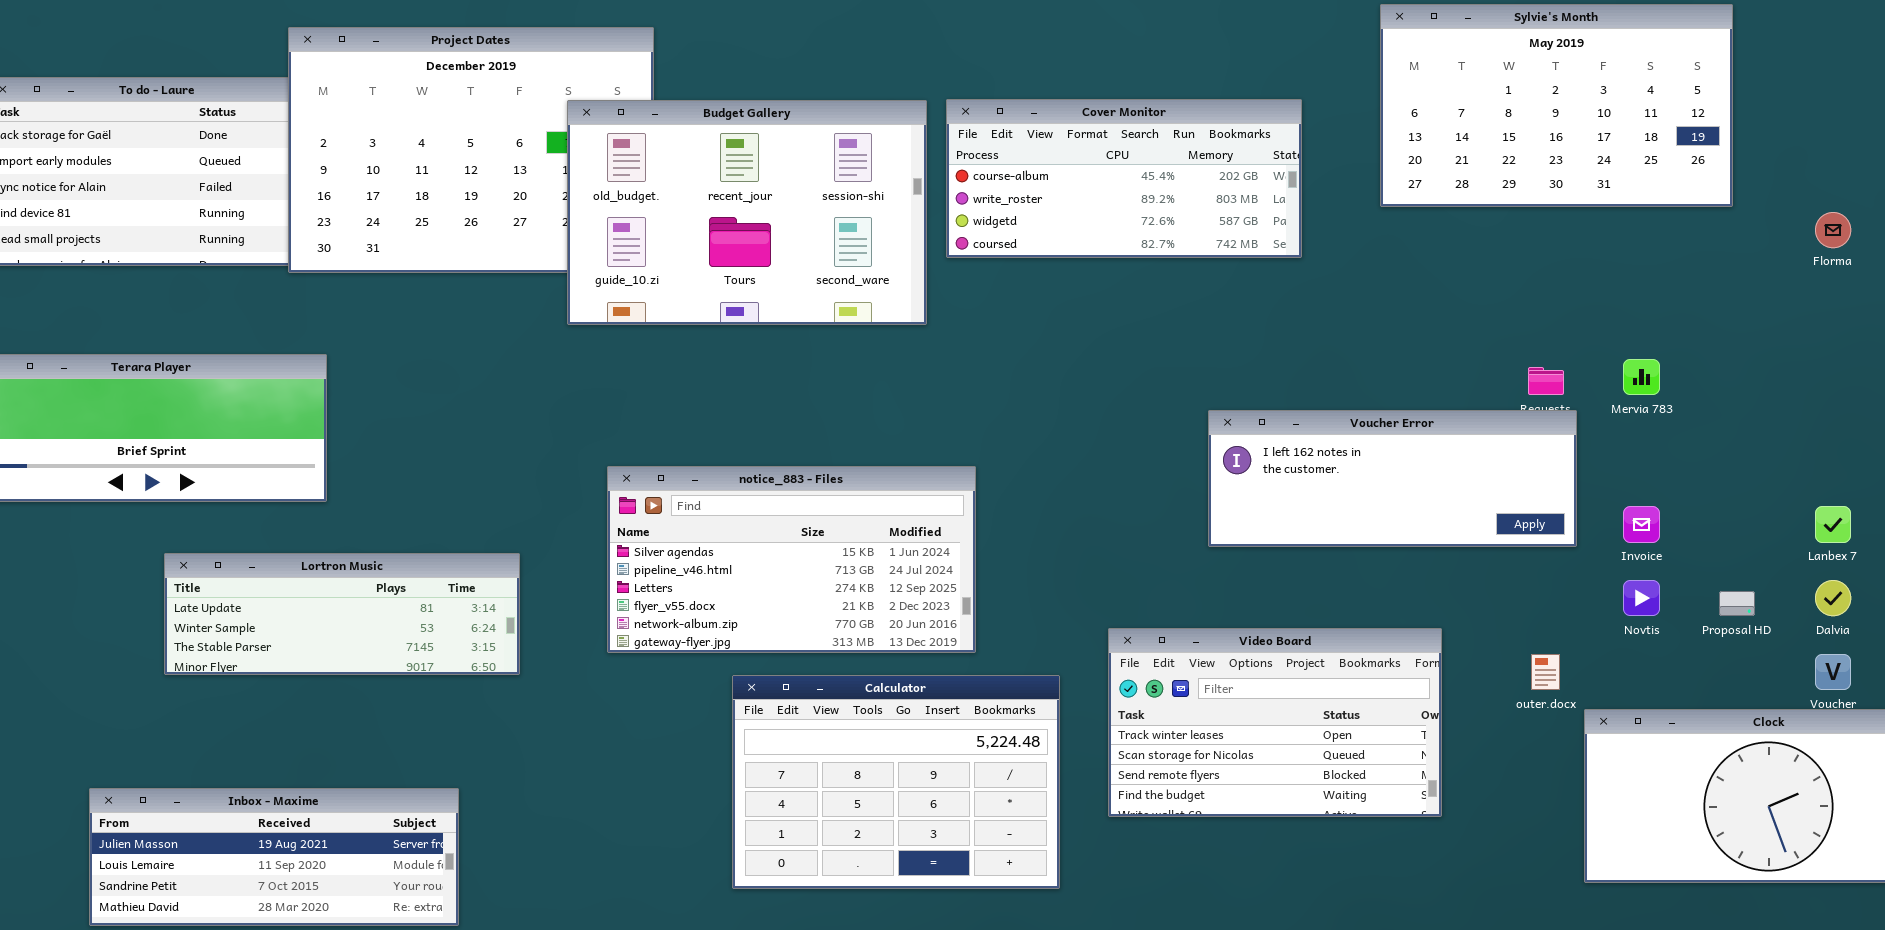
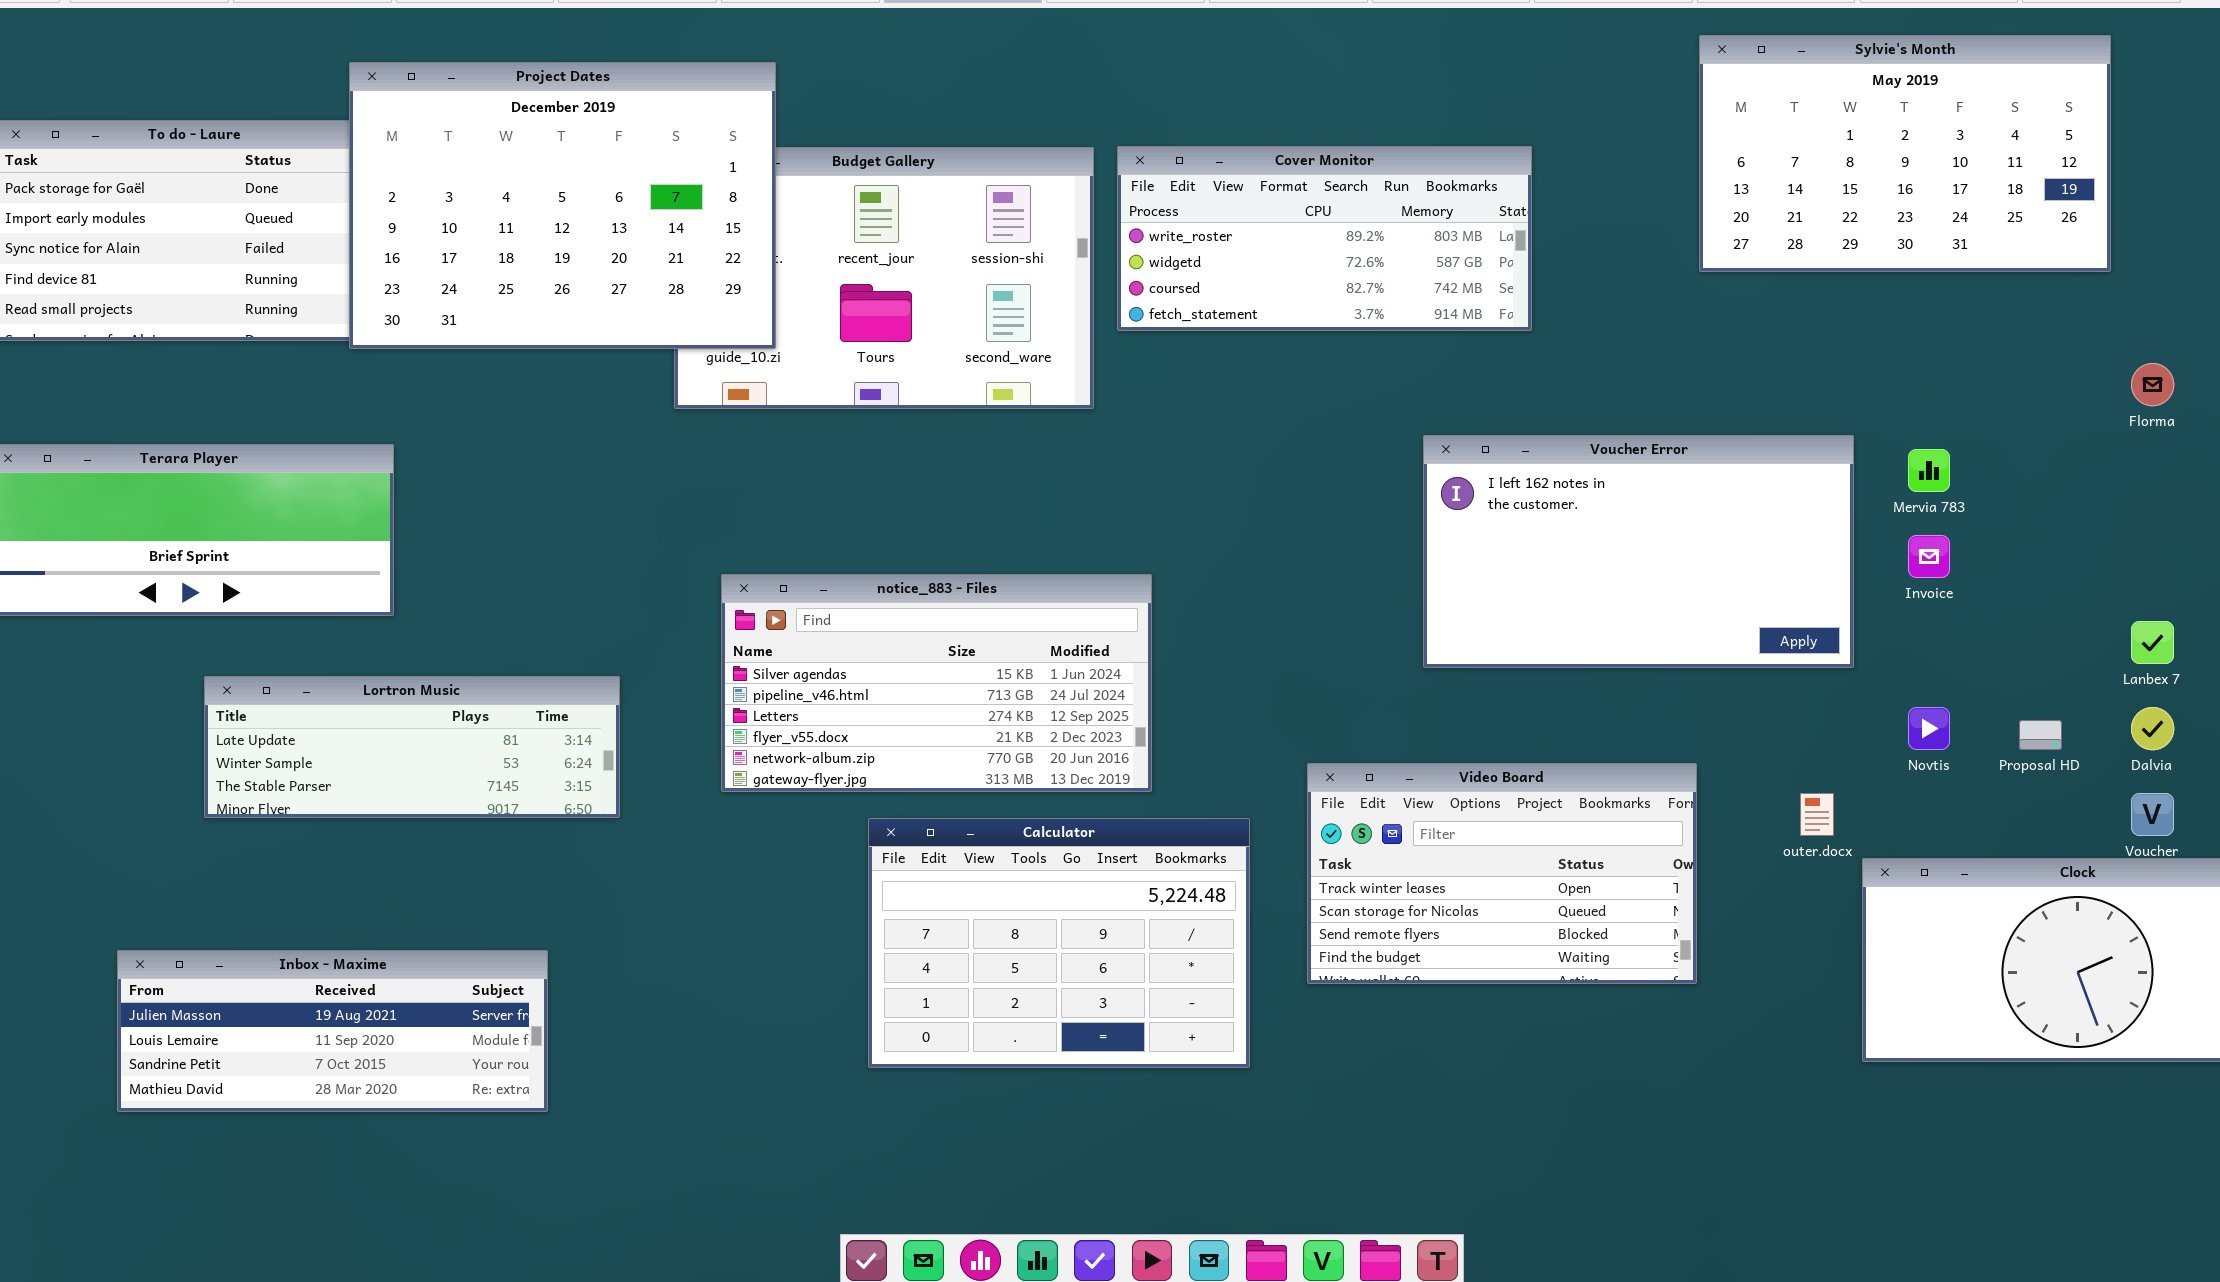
Sylvie's Month: [1380,4,1733,207] -> [1699,35,2111,272], moved
Project Dates: [288,27,654,273] -> [349,62,776,349], raised
Cover Monitor: [946,99,1302,258] -> [1117,146,1532,331], scrolled down 1 row
Florma: [1815,212,1851,248] -> [2131,363,2174,406], moved
Voucher Error: [1208,410,1577,547] -> [1423,435,1854,668], resized
Invoice: [1623,506,1660,543] -> [1908,535,1950,578], moved

